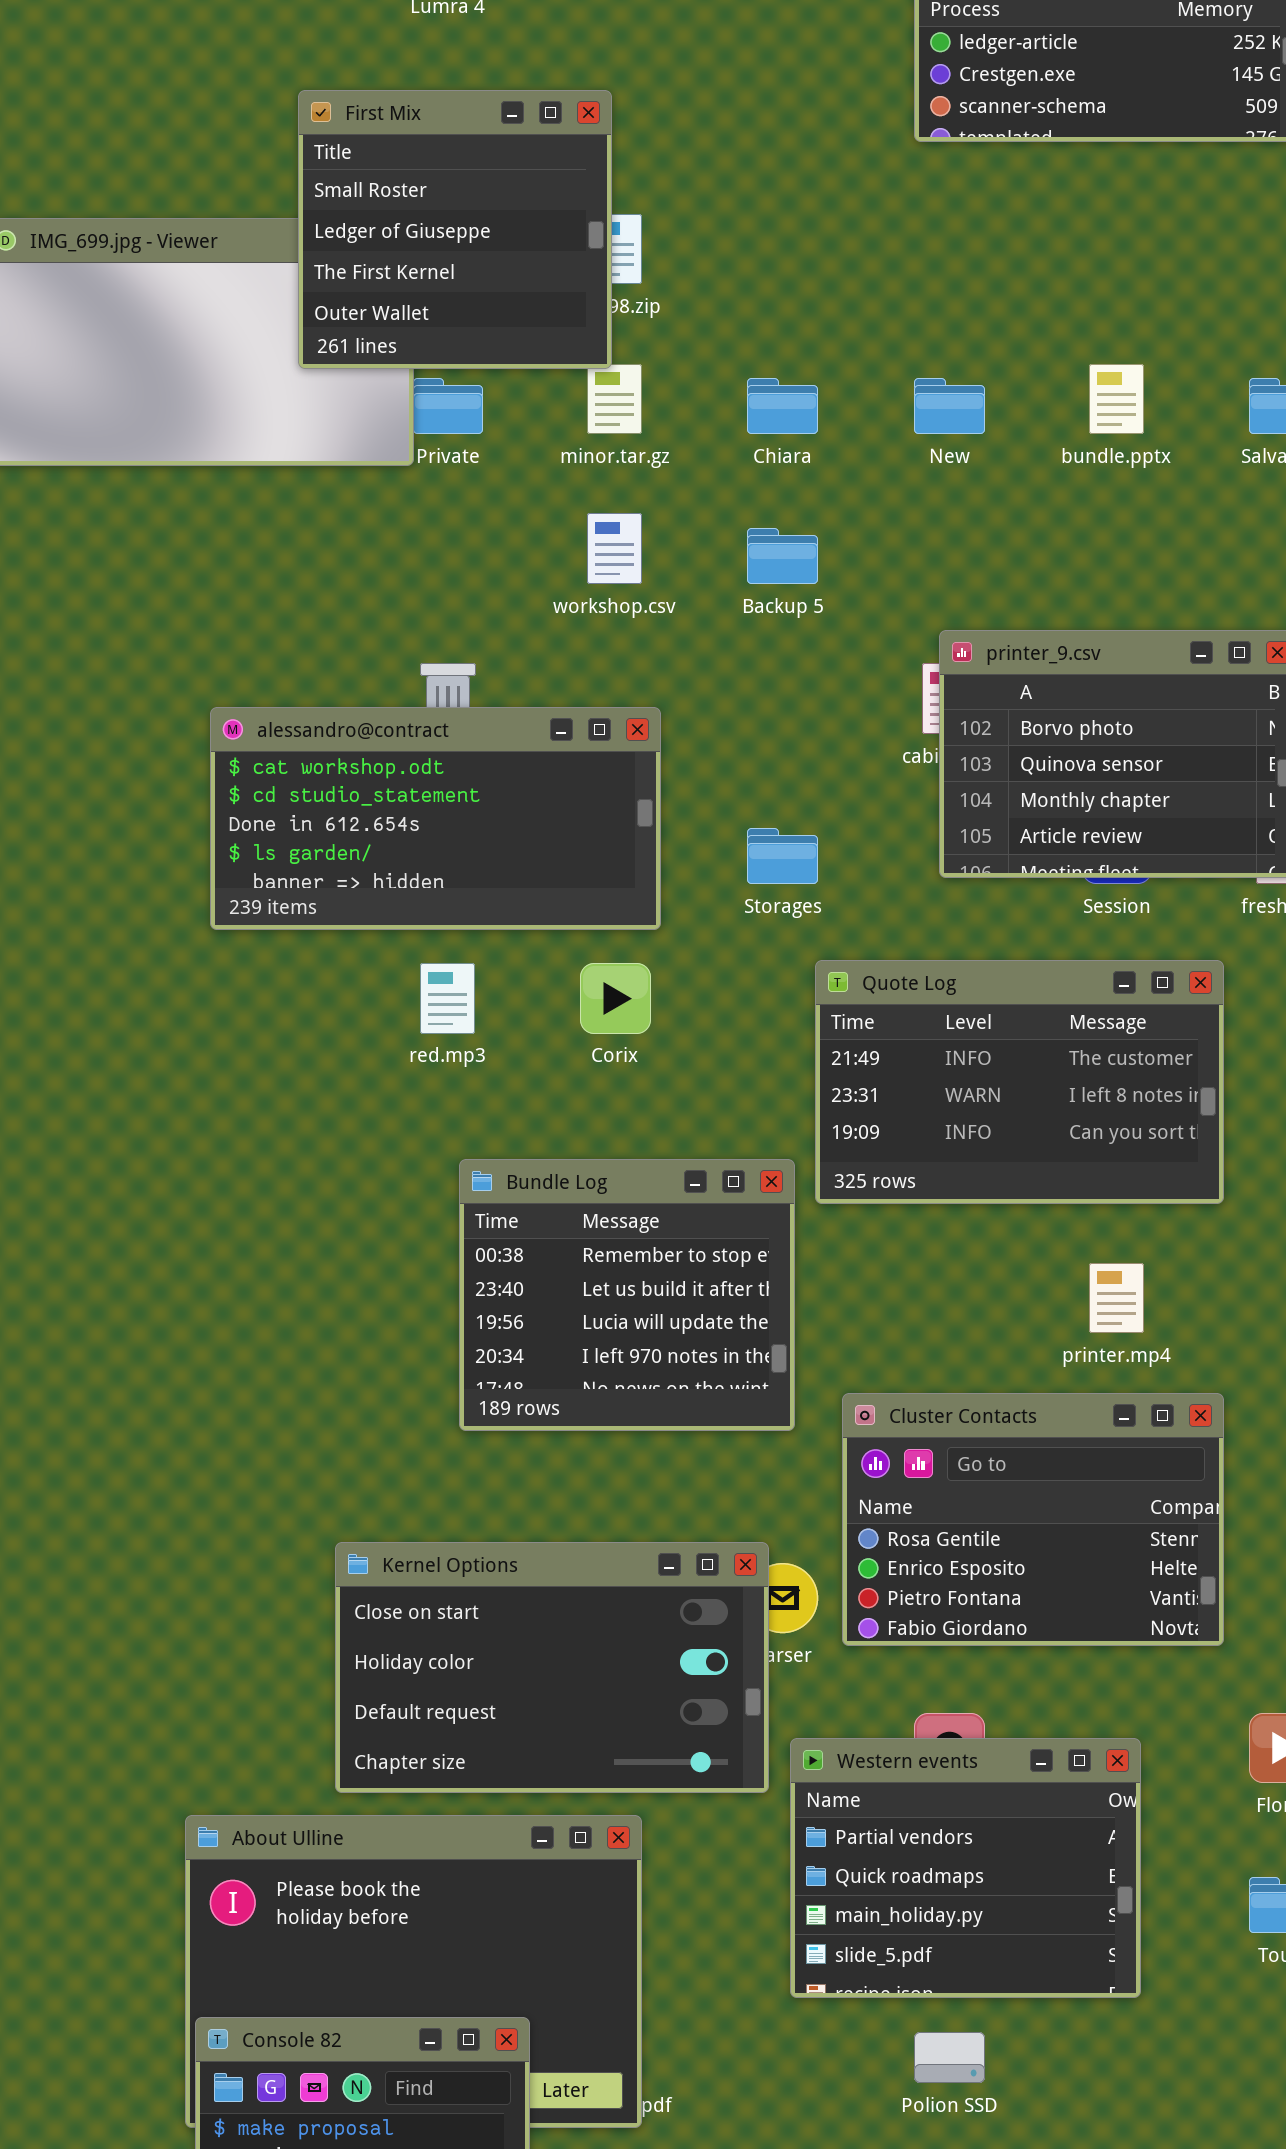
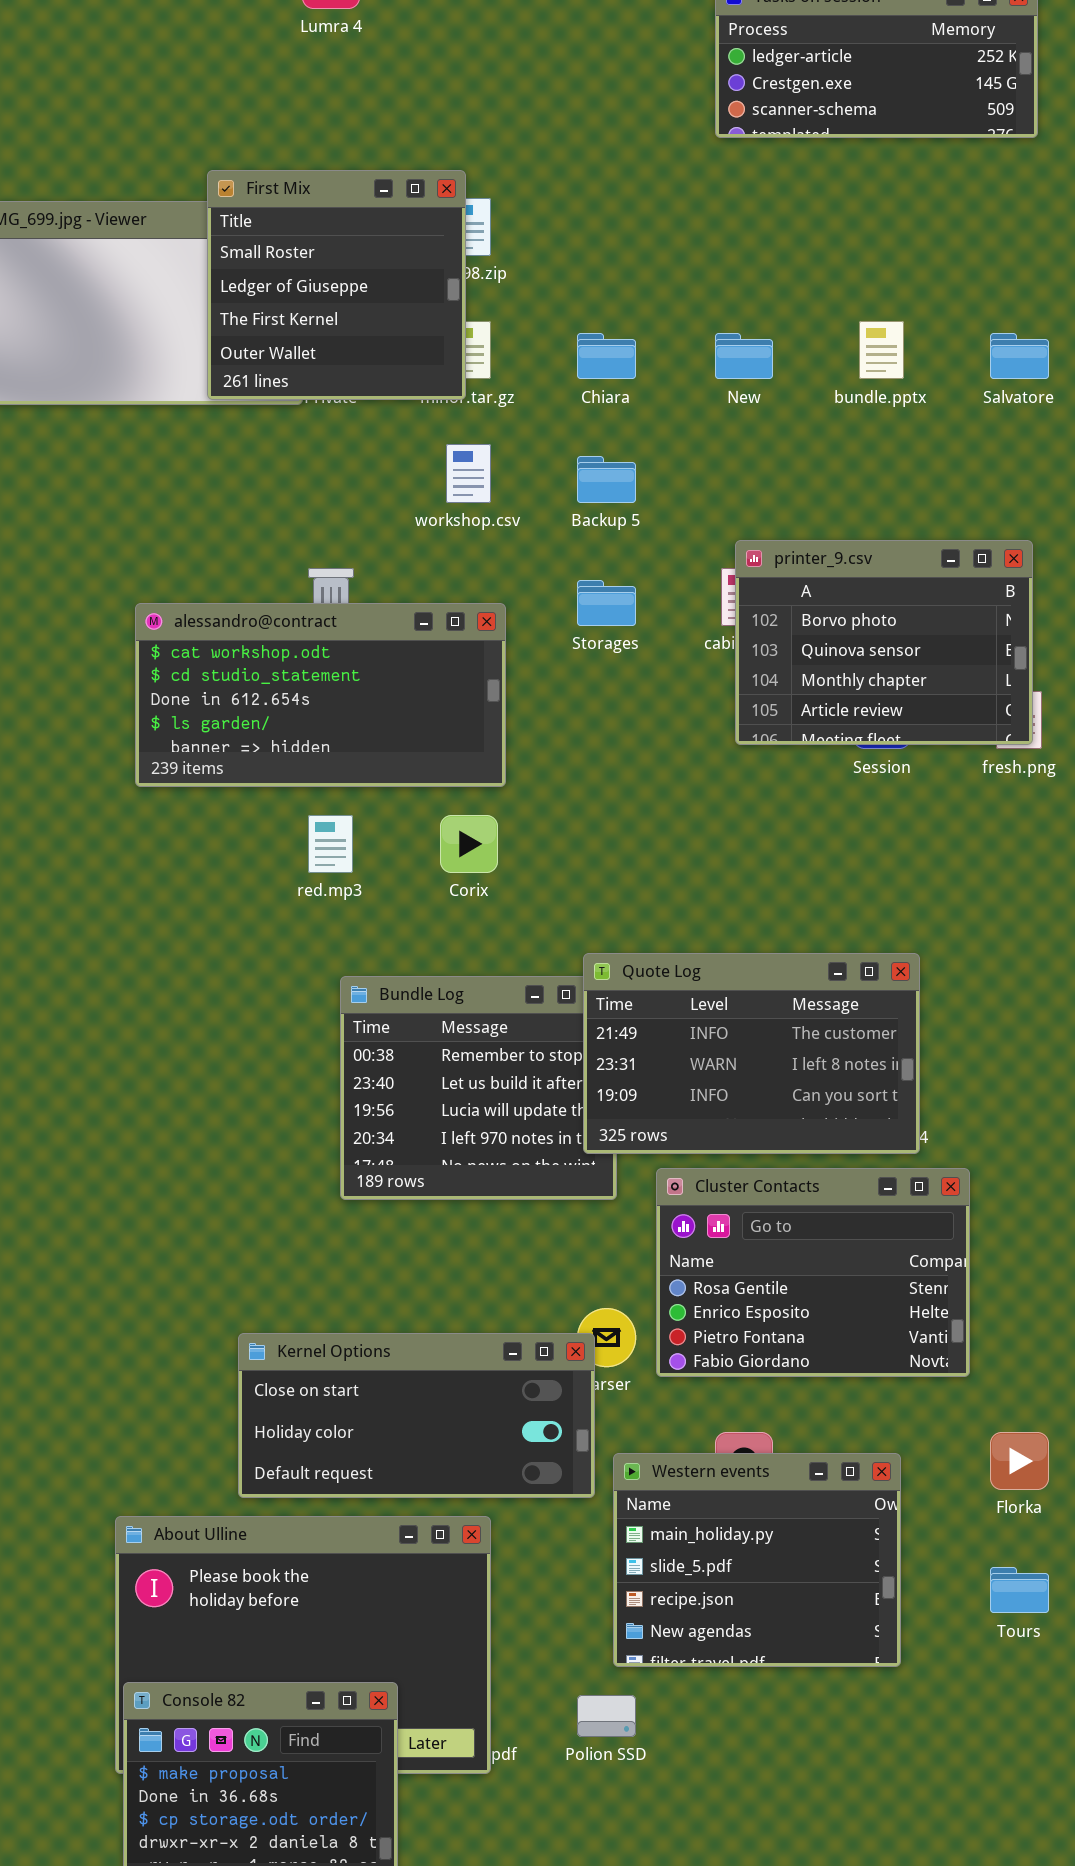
First Mix: [298,90,612,369] -> [207,170,466,400], moved
Storages: [747,828,818,884] -> [577,580,636,626], moved
Quote Log: [815,960,1224,1204] -> [583,953,920,1154], moved
Kernel Options: [335,1542,769,1793] -> [238,1333,595,1498], resized
Western events: [790,1738,1141,1998] -> [613,1453,901,1667], scrolled down 2 rows
Polion SSD: [914,2032,985,2083] -> [577,1695,636,1737], moved

